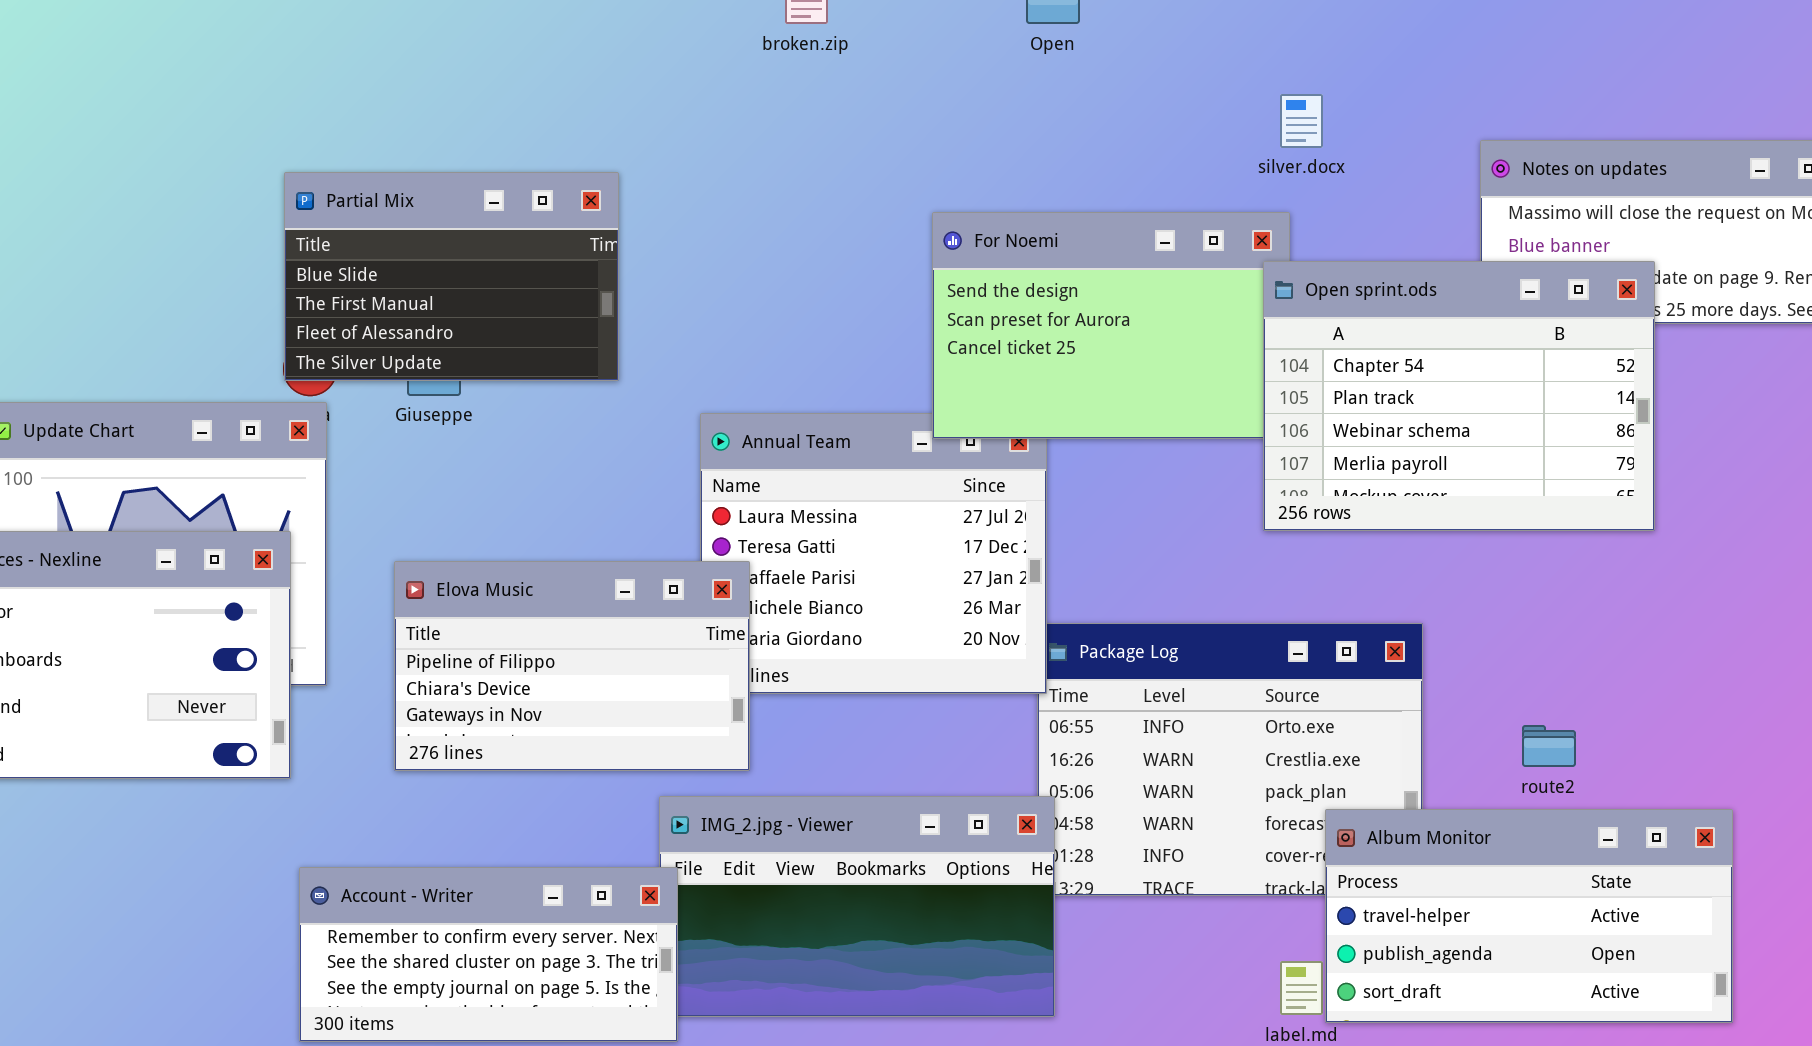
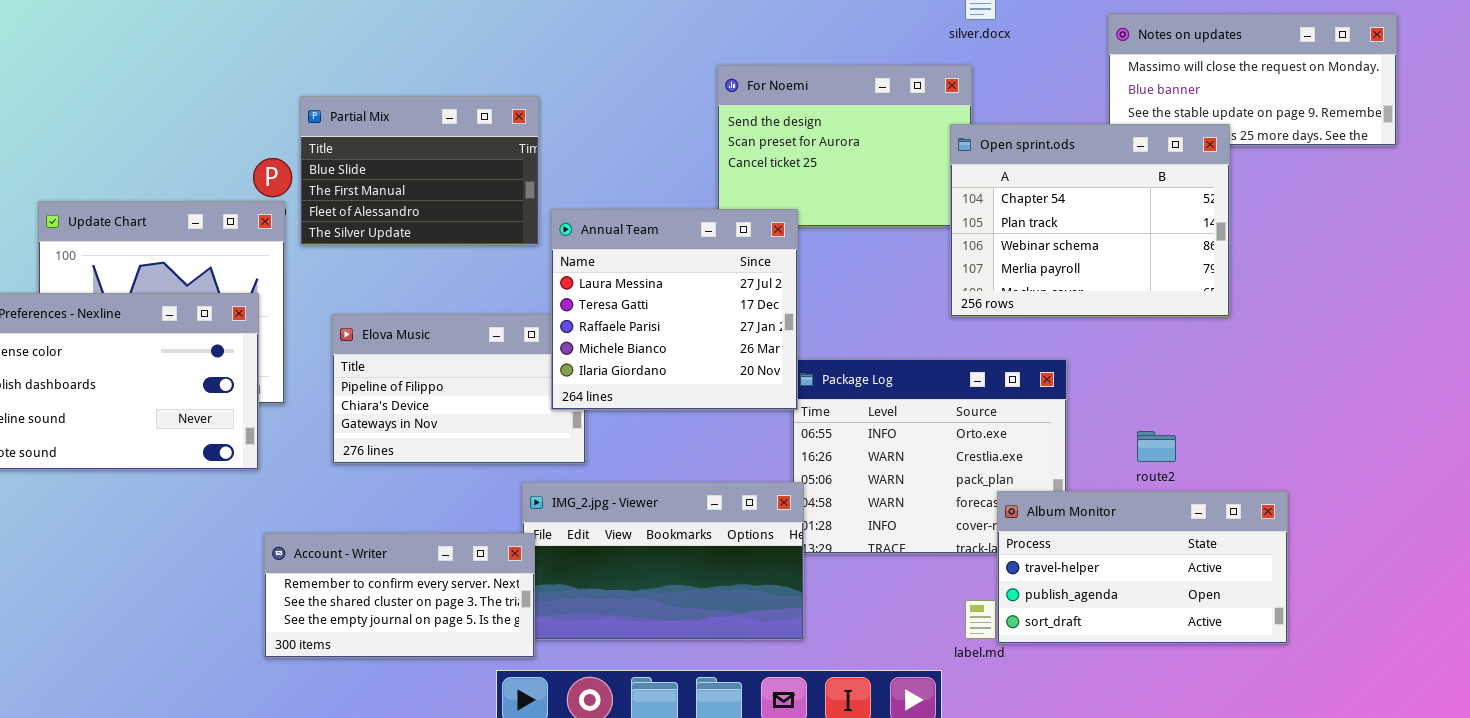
Partial Mix: [284,172,619,381] -> [300,96,539,245], moved
Open sprint.ods: [1263,261,1655,531] -> [950,124,1230,317], moved
Annual Team: [700,413,1047,694] -> [551,209,798,410], raised

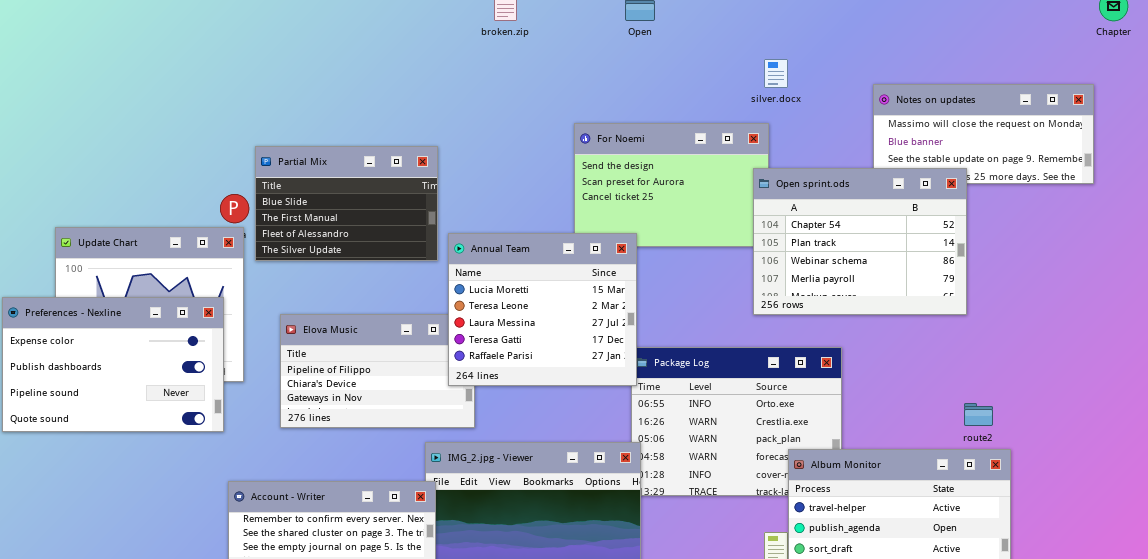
Annual Team: [551,209,798,410] -> [448,233,637,386], scrolled up 2 rows
route2: [1137,431,1176,462] -> [964,403,993,426], moved

